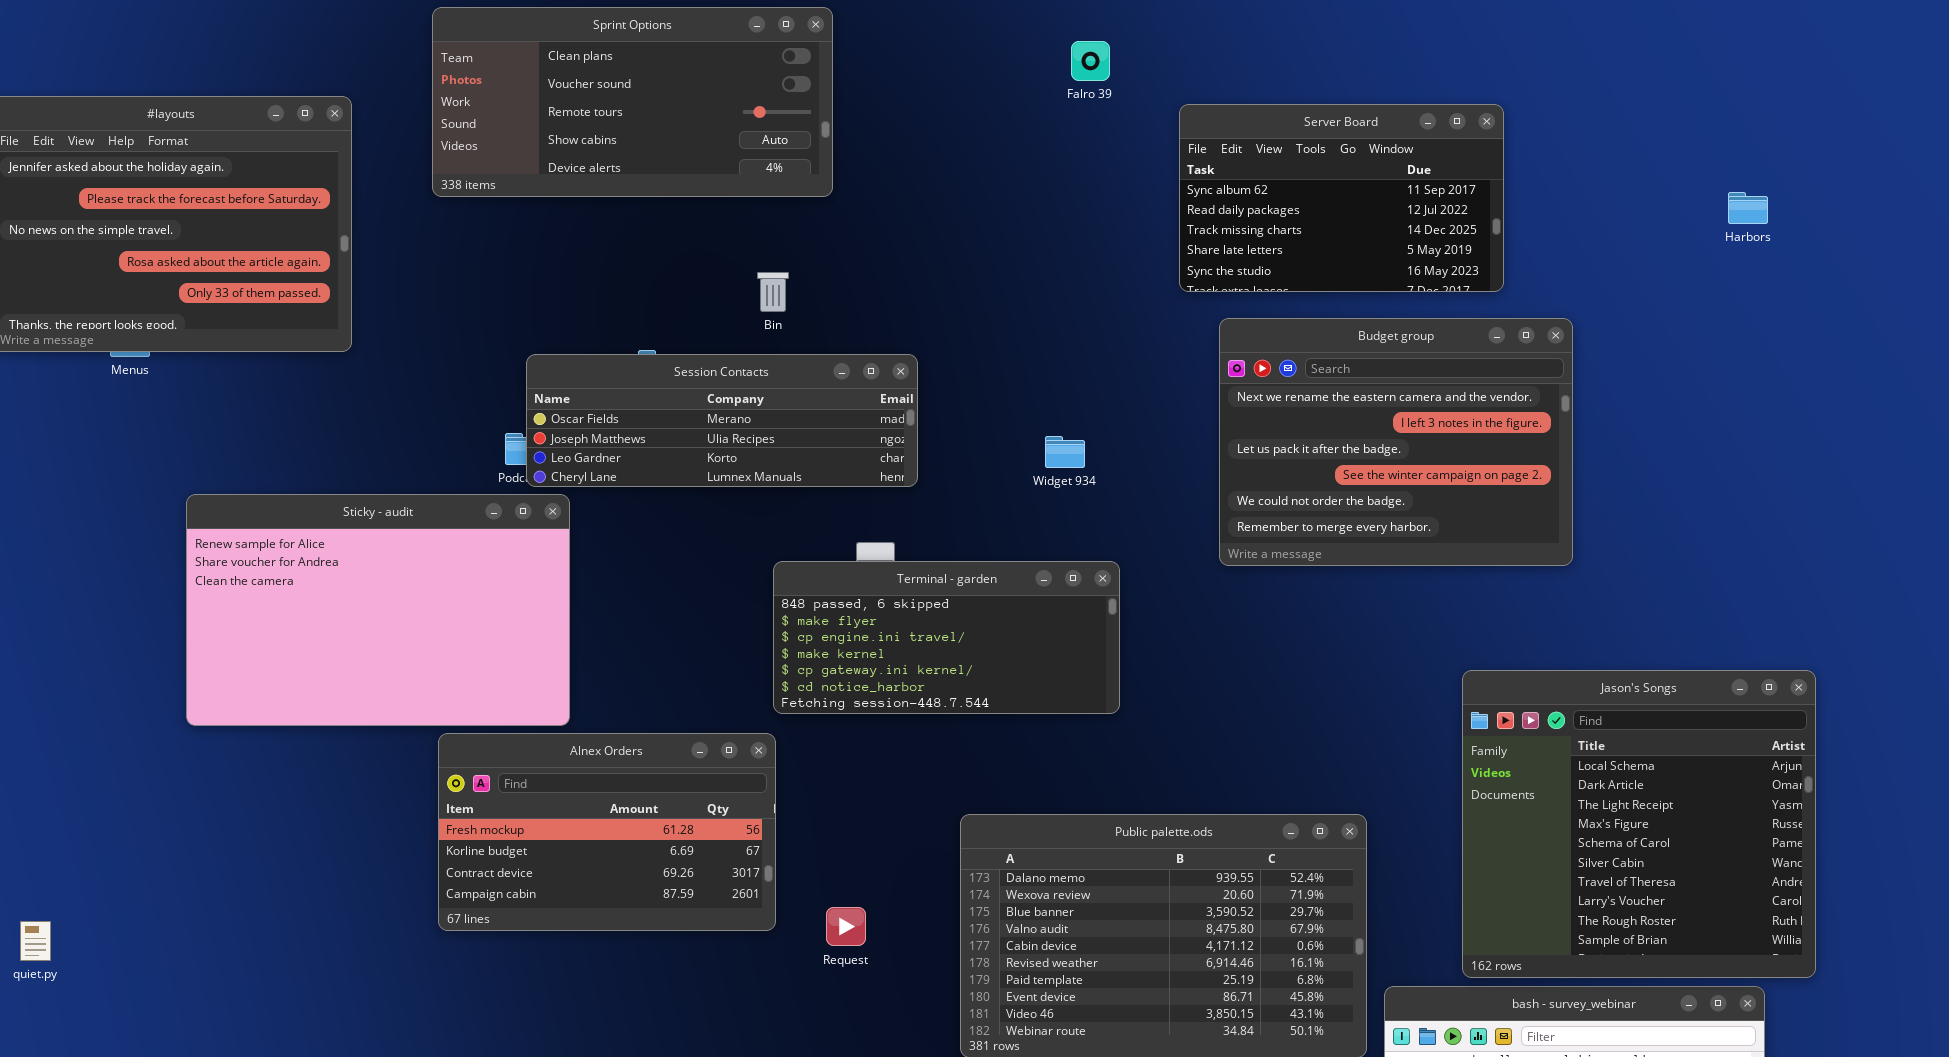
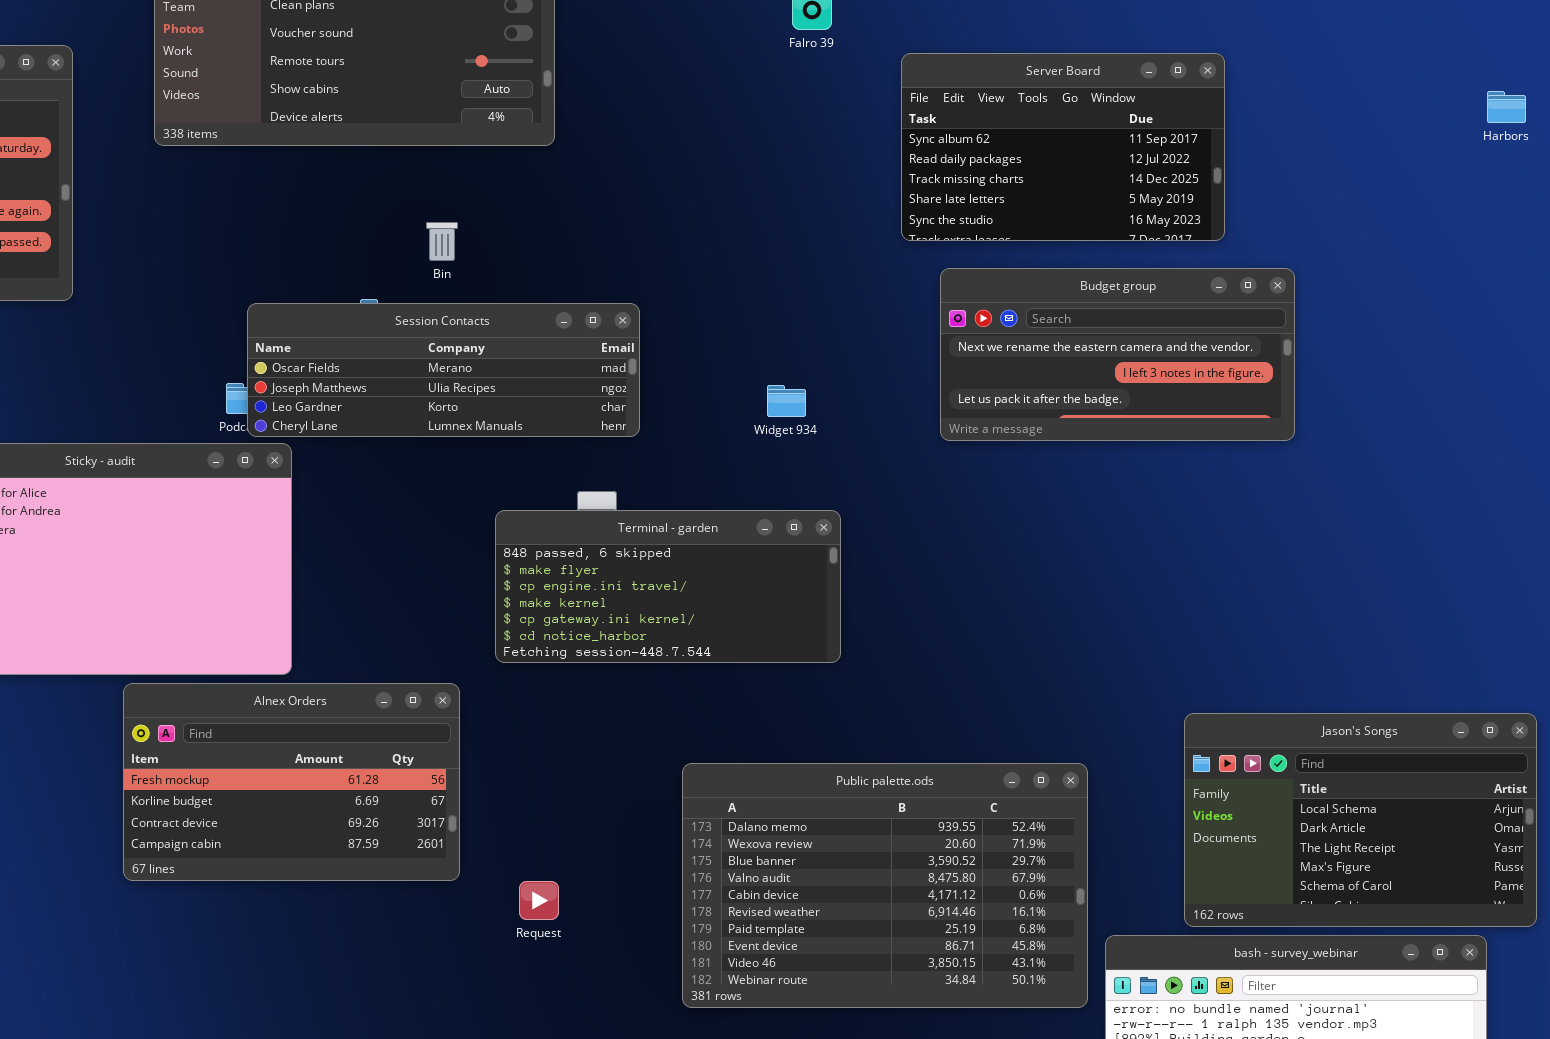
Harbors: [1728,192,1768,224] -> [1487,91,1526,123], moved
Bin: [757,272,789,312] -> [426,222,458,261], moved
Budget group: [1219,318,1573,566] -> [940,268,1295,441], resized
Jason's Songs: [1462,670,1816,978] -> [1184,713,1537,927], resized
Alnex Orders: [438,733,776,931] -> [123,683,460,881], moved
Request: [826,907,866,946] -> [519,881,559,920], moved

